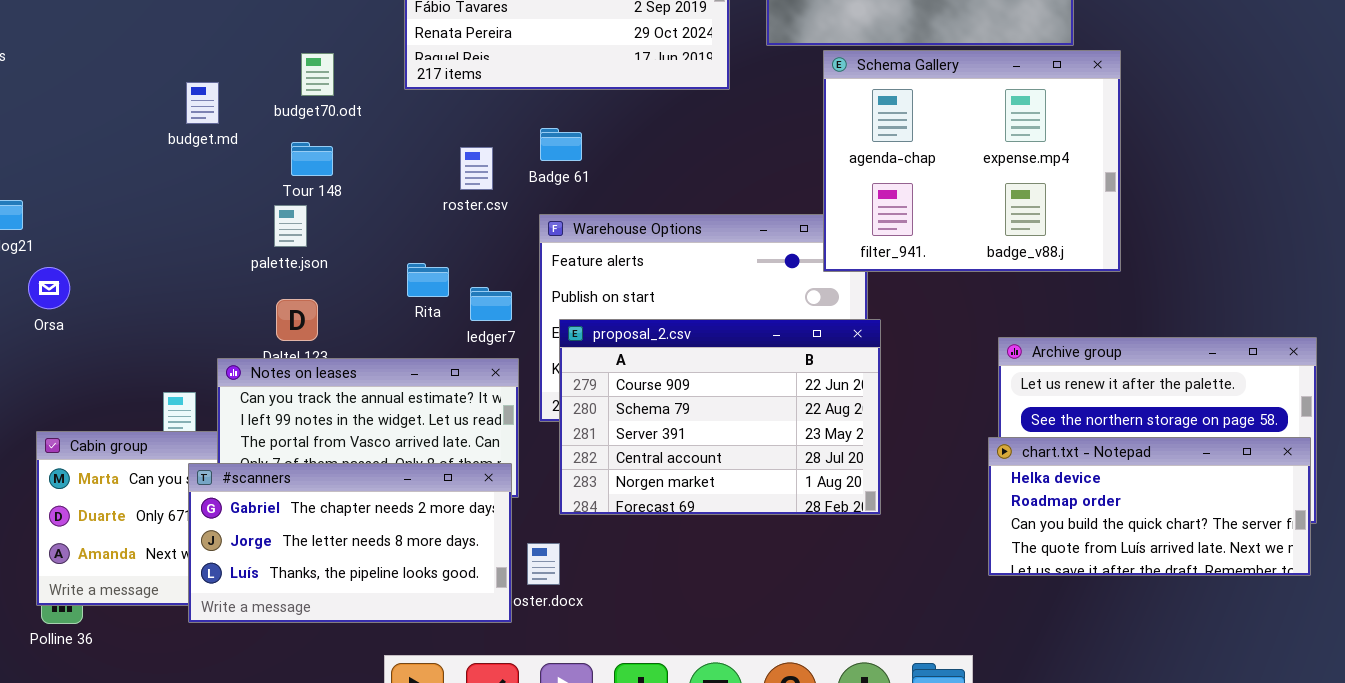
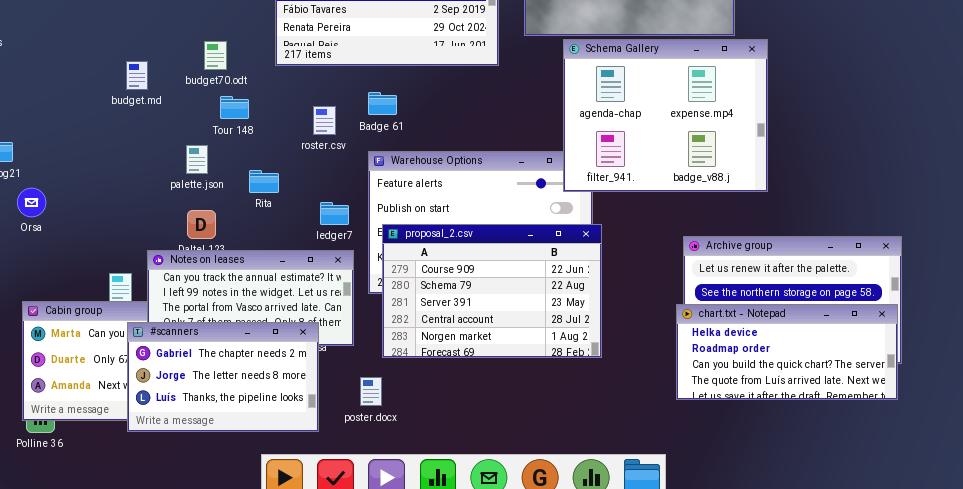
Tour 148: [291,142,333,176] -> [220,96,249,119], moved
Rita: [407,263,449,297] -> [249,170,279,193], moved
#scanners: [188,463,512,623] -> [127,322,319,432], resized

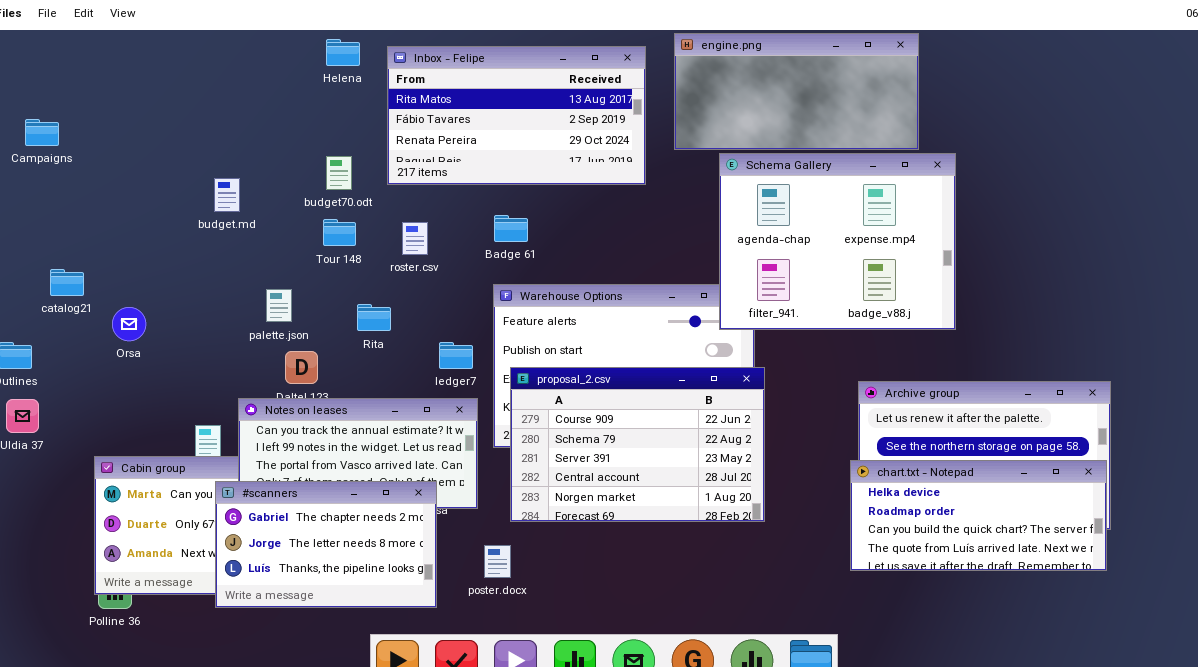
budget70.odt: [204,41,227,70] -> [326,156,352,190], moved
roster.csv: [313,106,336,135] -> [402,222,428,255], moved
palette.json: [186,145,208,174] -> [266,289,292,322], moved
Orsa: [17,188,46,217] -> [112,307,146,341], moved

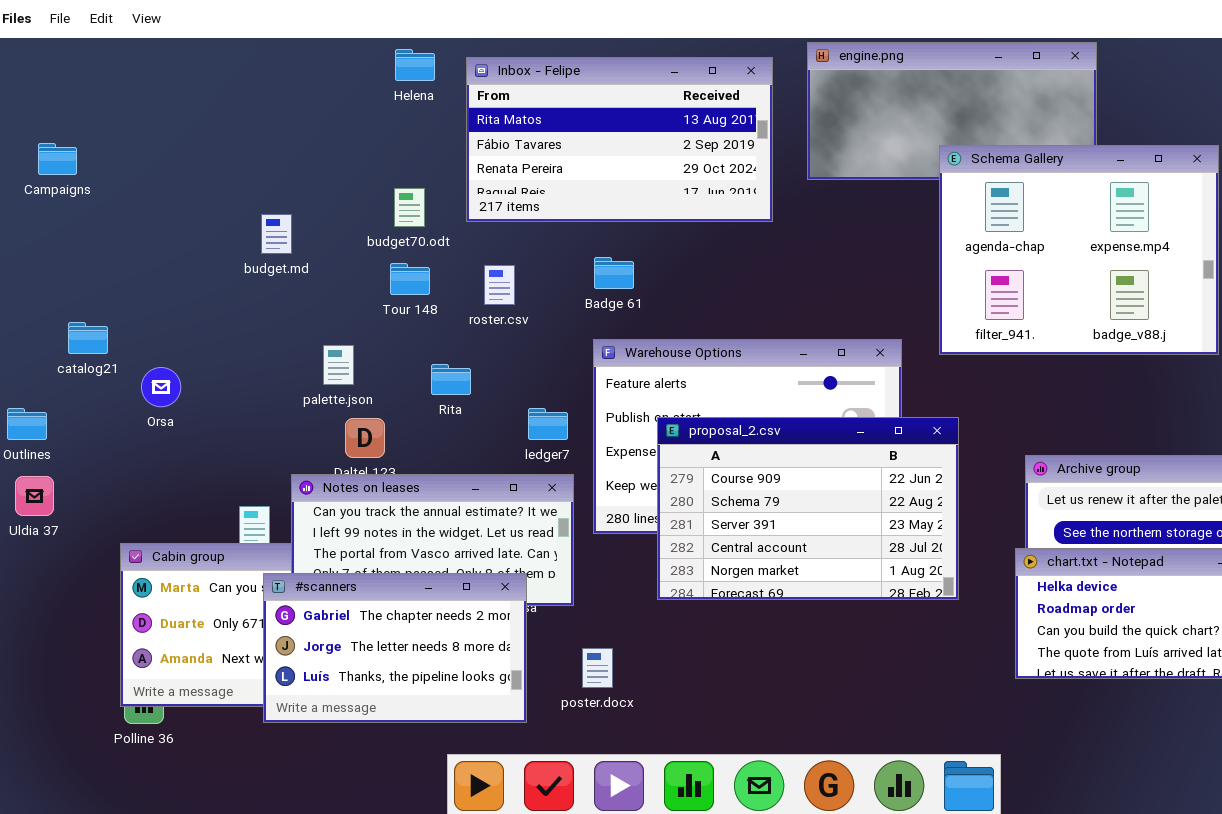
Schema Gallery: [719,153,956,330] -> [939,145,1219,355], moved
proposal_2.csv: [510,367,765,522] -> [657,417,959,600], moved

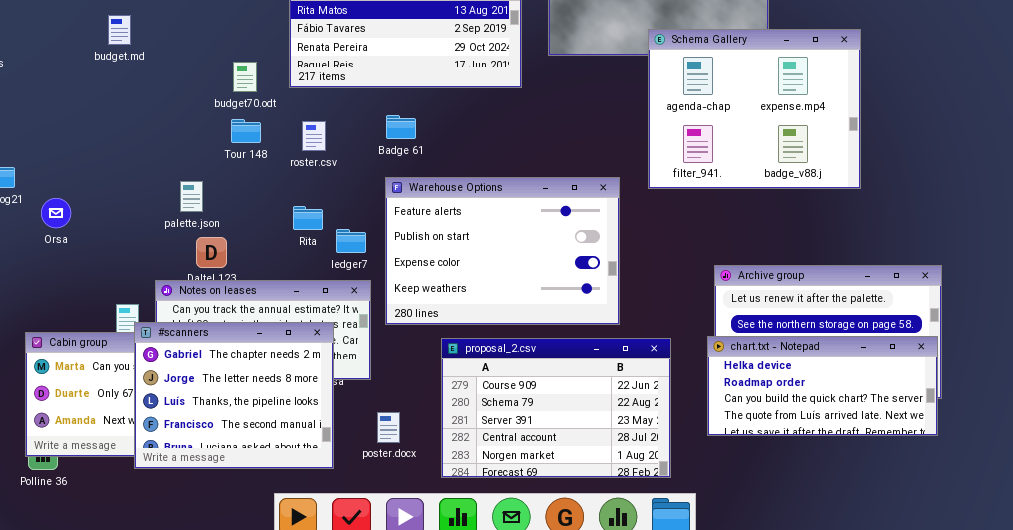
budget.md: [261,214,292,254] -> [108,15,131,45], moved
Rita: [431,364,471,395] -> [293,206,323,230], moved
proposal_2.csv: [657,417,959,600] -> [441,338,671,478], moved
#scanners: [263,573,527,723] -> [134,322,334,469], resized

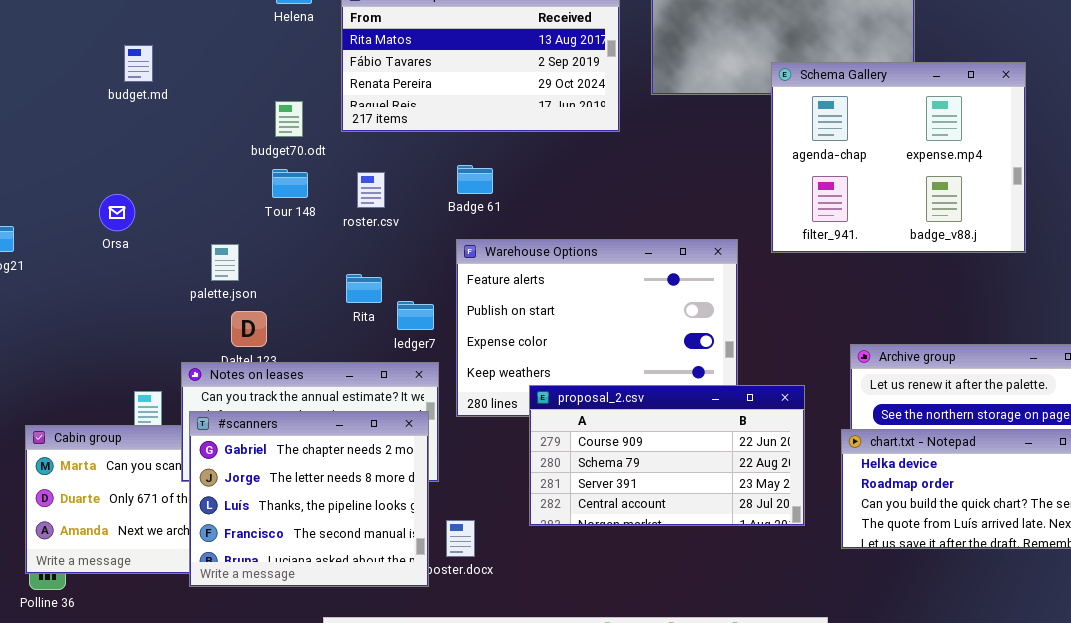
Orsa: [41,198,71,228] -> [99,194,135,231], moved
#scanners: [134,322,334,469] -> [189,411,429,587], moved
proposal_2.csv: [441,338,671,478] -> [529,385,805,526], moved, resized

